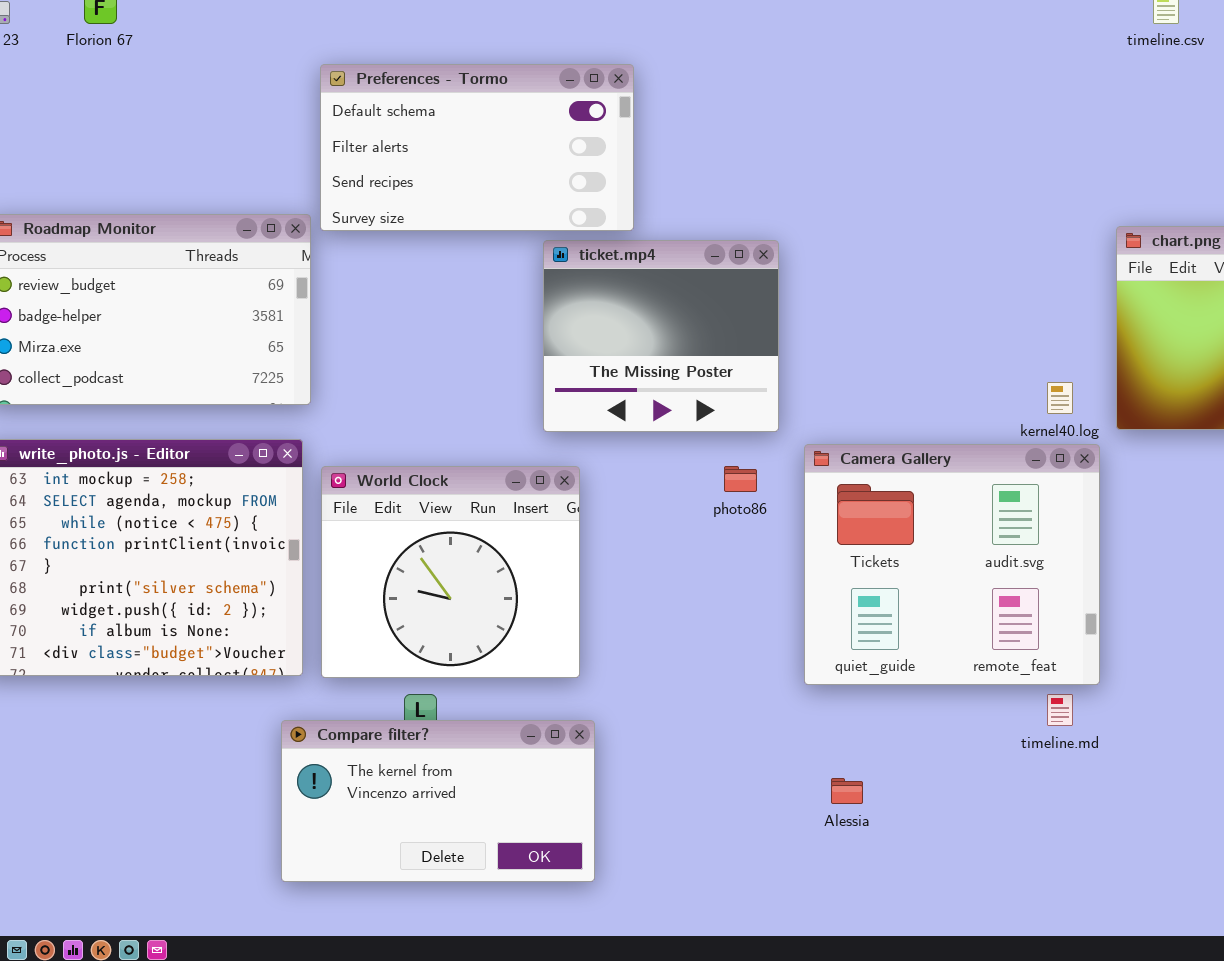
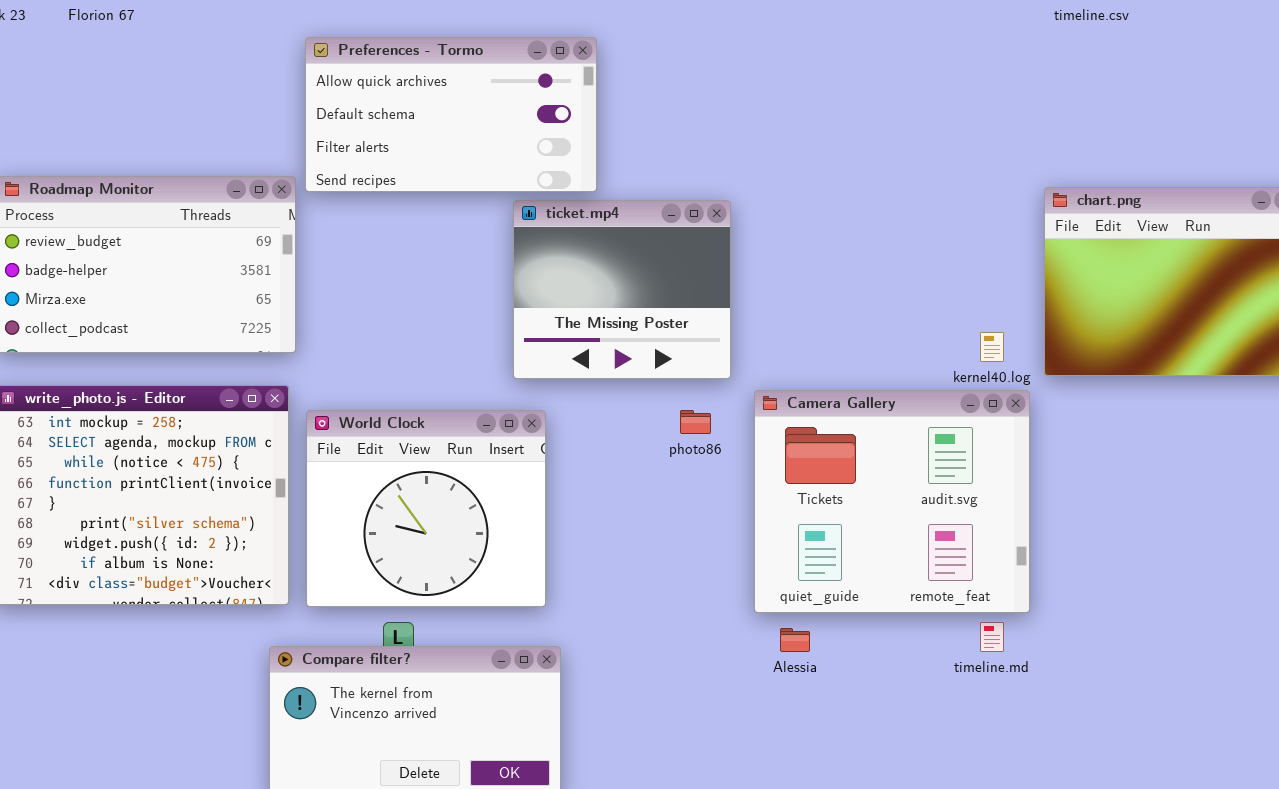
Preferences - Tormo: [320,64,634,231] -> [305,37,597,192], scrolled up 1 row
Alessia: [831,778,863,804] -> [780,628,810,652], moved

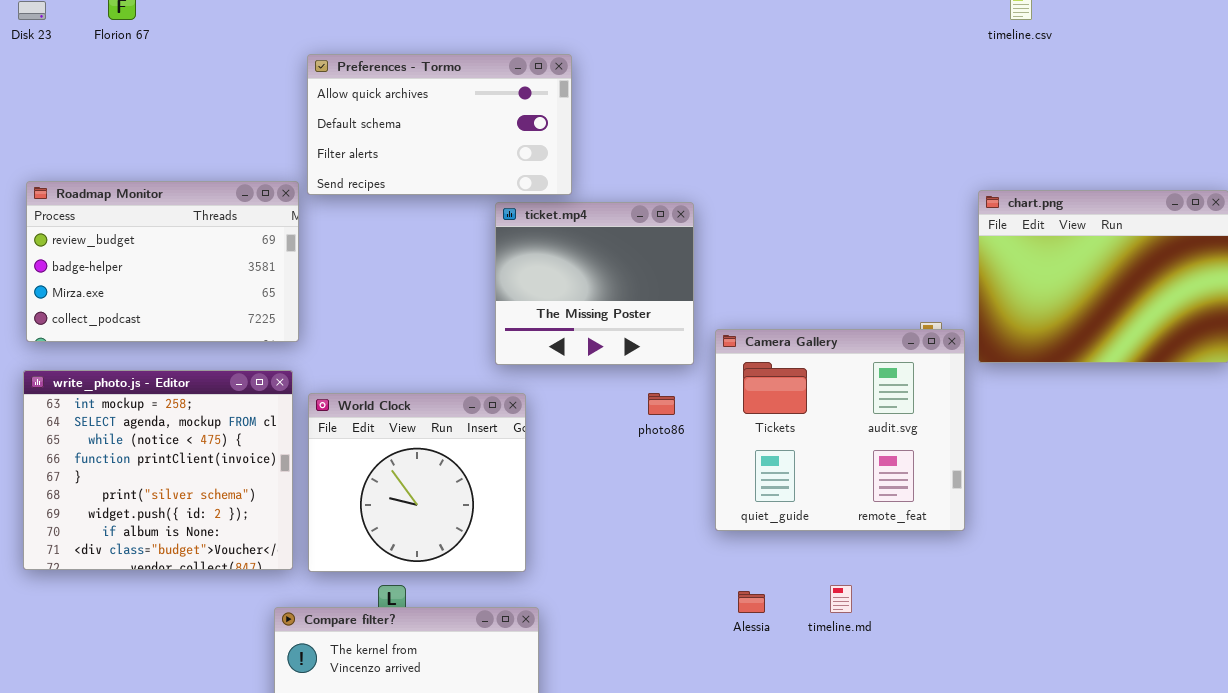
Camera Gallery: [754,390,1030,613] -> [715,329,965,531], moved
timeline.md: [980,622,1004,652] -> [830,585,852,613], moved

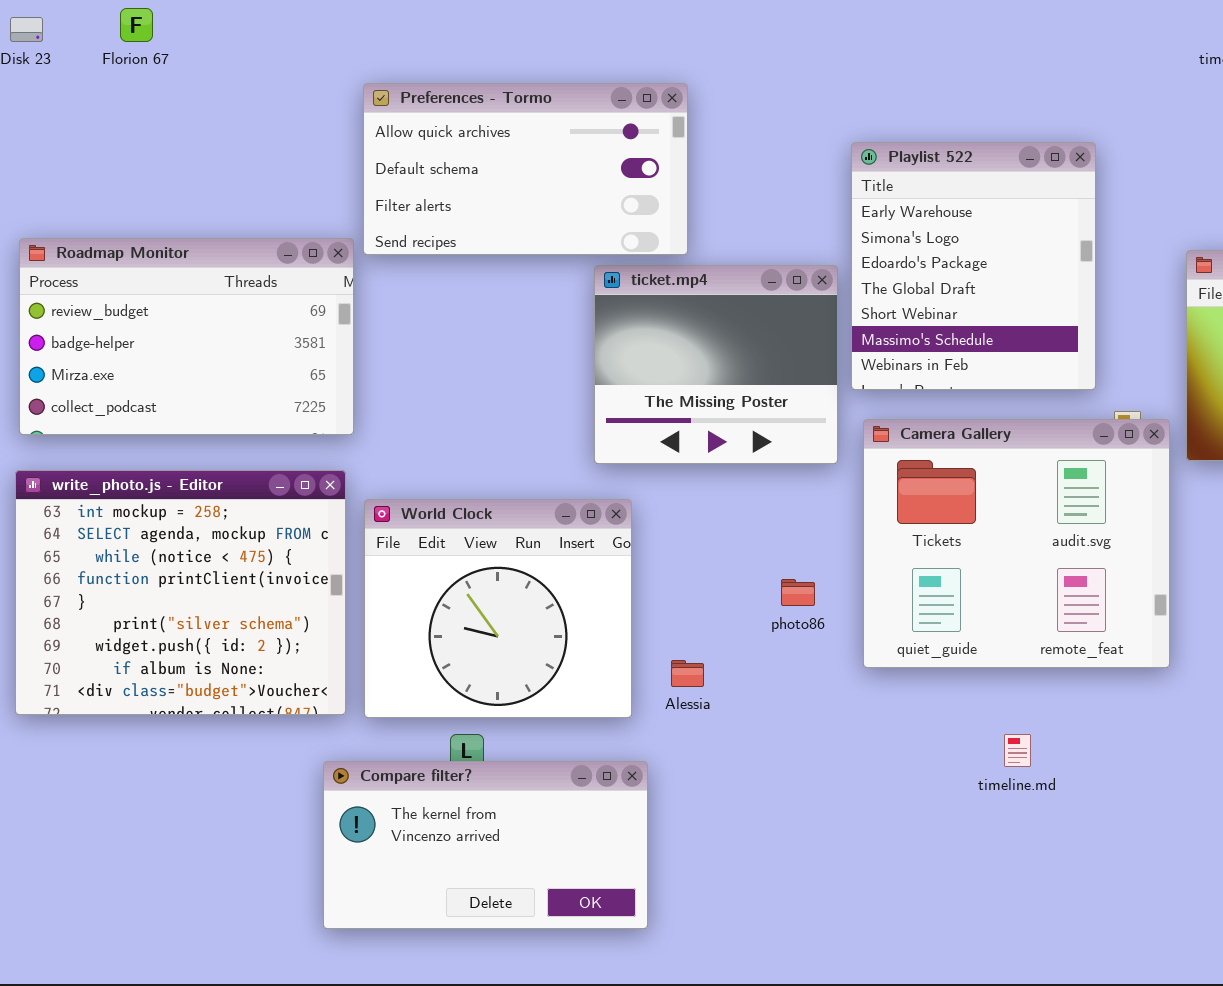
Playlist 522: none -> [851,142,1096,390], opened
photo86: [648,393,675,415] -> [781,579,815,606], moved
Alessia: [738,591,765,613] -> [671,660,704,687], moved

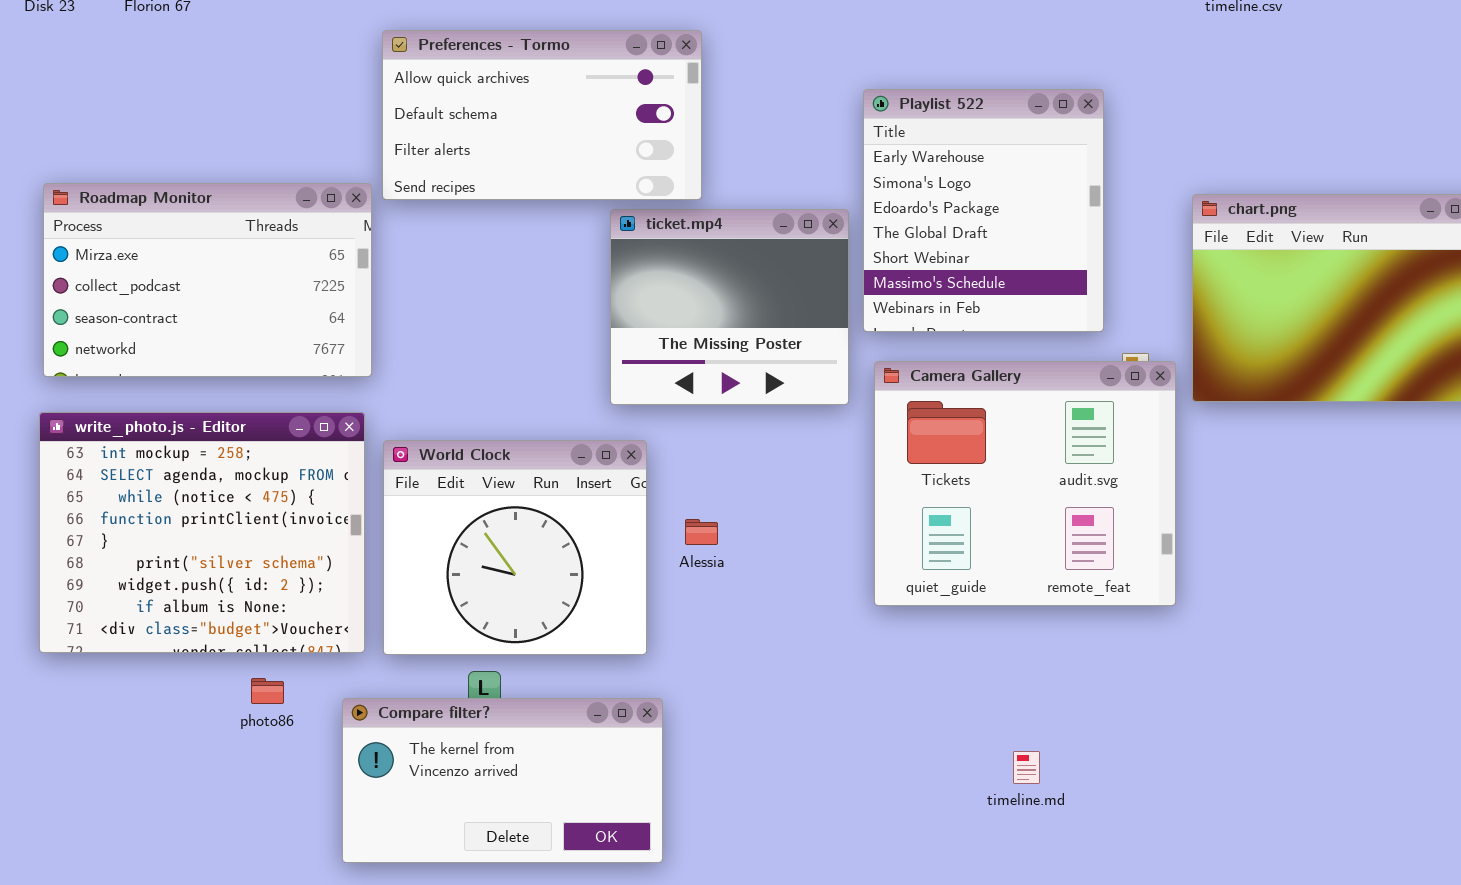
Roadmap Monitor: [19,238,354,435] -> [43,183,372,377], scrolled down 2 rows
photo86: [781,579,815,606] -> [251,678,284,704], moved
Alessia: [671,660,704,687] -> [685,519,718,545], moved
timeline.md: [1004,734,1031,767] -> [1013,751,1040,784], moved

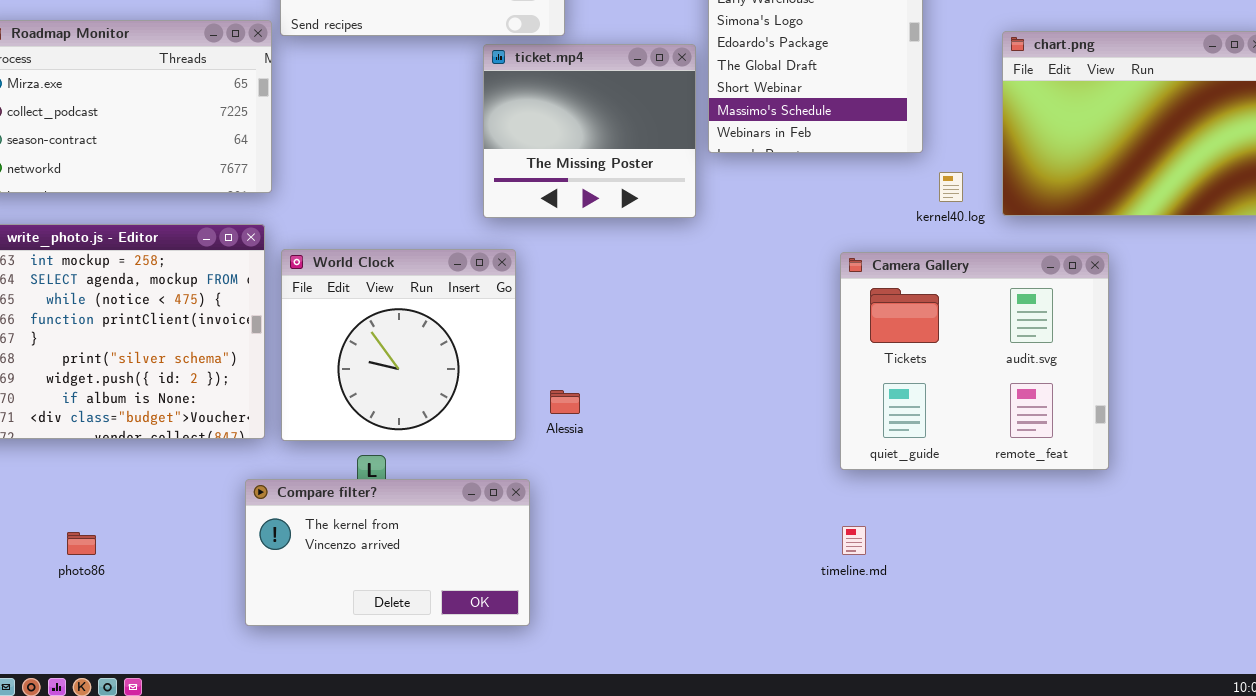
Camera Gallery: [874,361,1176,606] -> [840,252,1109,470], moved
Alessia: [685,519,718,545] -> [550,390,580,414], moved
photo86: [251,678,284,704] -> [67,532,96,555], moved

